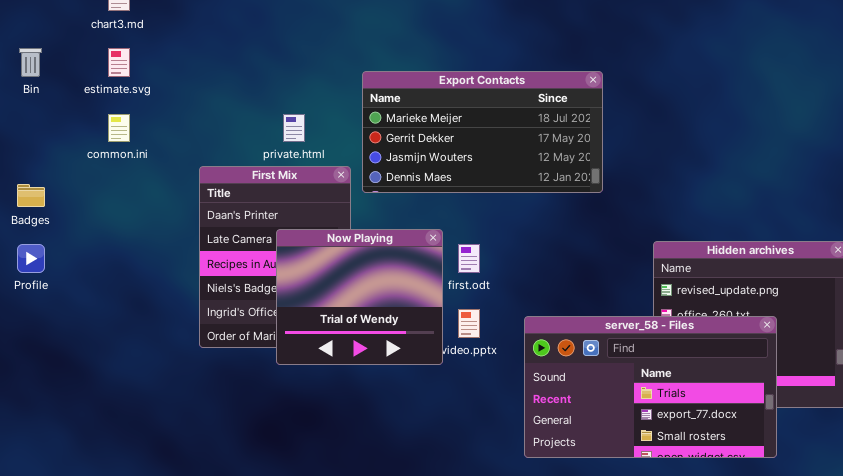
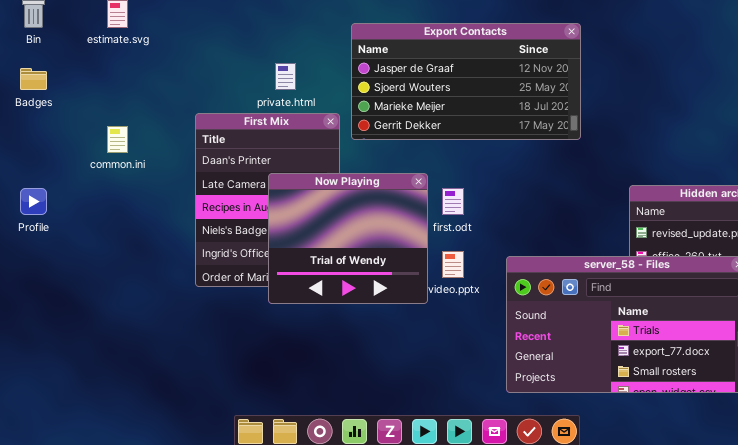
Export Contacts: [362,71,603,193] -> [351,23,581,140], scrolled up 2 rows
common.ini: [108,114,130,142] -> [107,126,128,153], moved
Badges: [17,184,45,207] -> [20,68,47,90], moved

